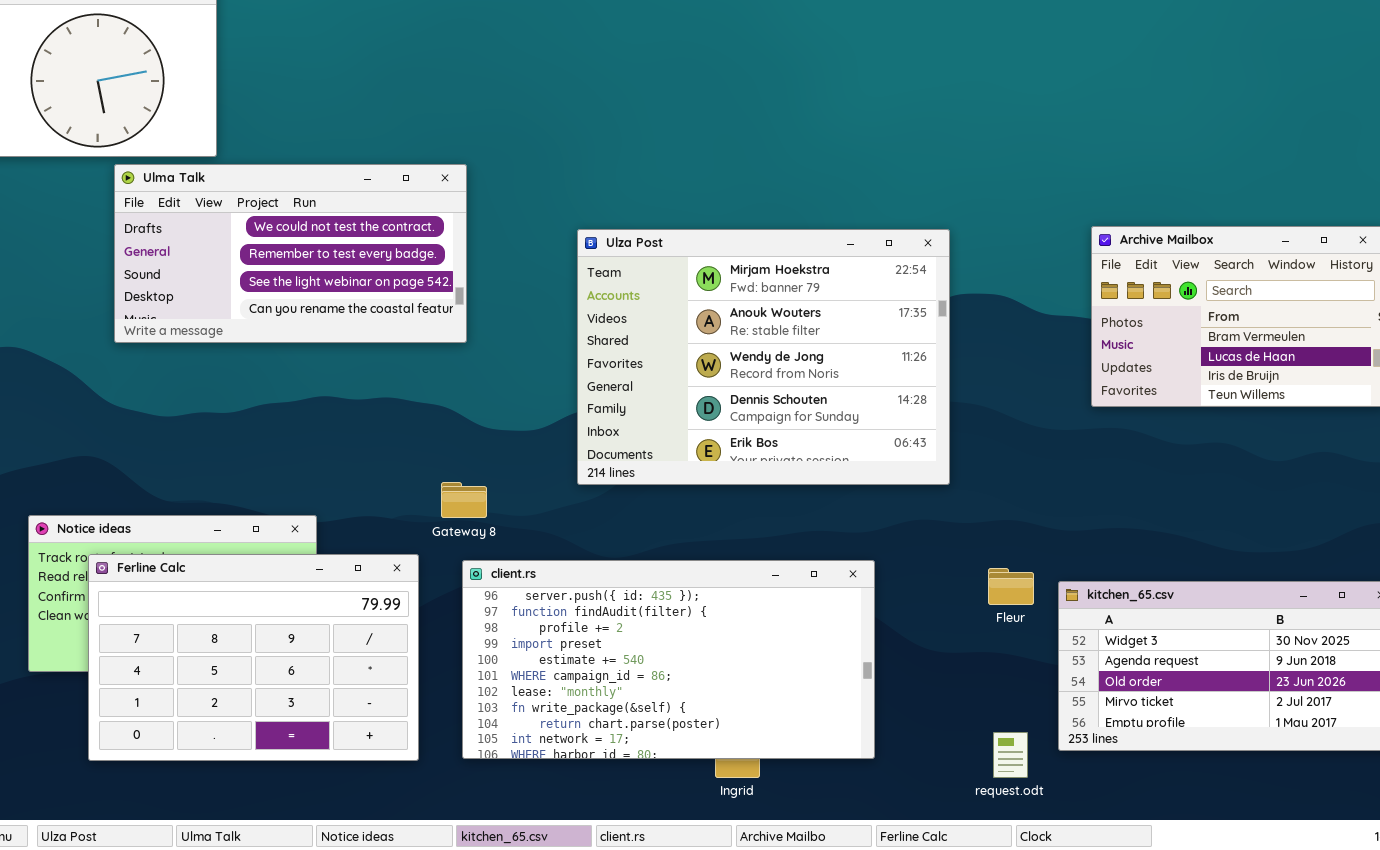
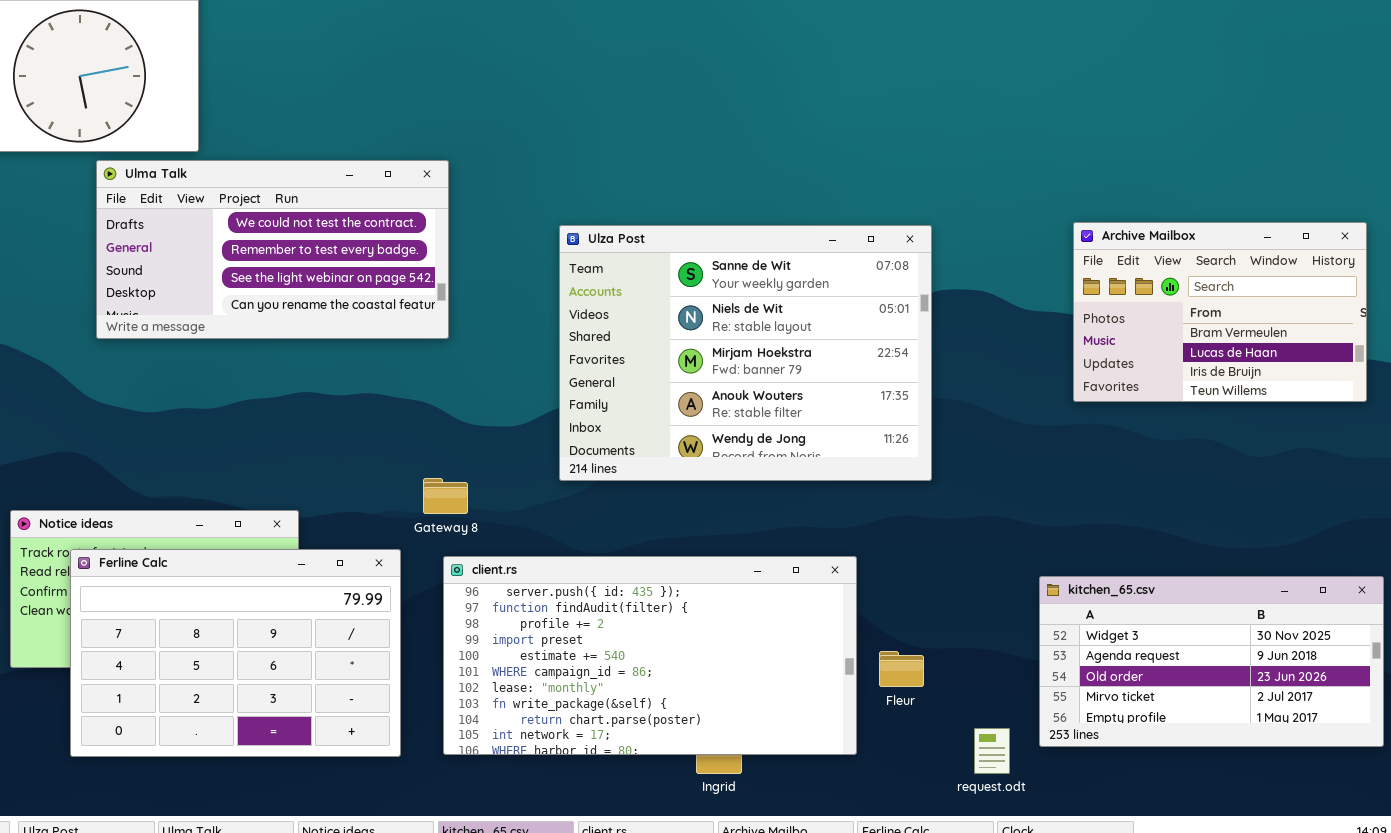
Ulza Post: [577,229,950,485] -> [559,225,932,481], scrolled up 2 rows
Fleur: [988,568,1034,605] -> [879,651,924,687], moved

